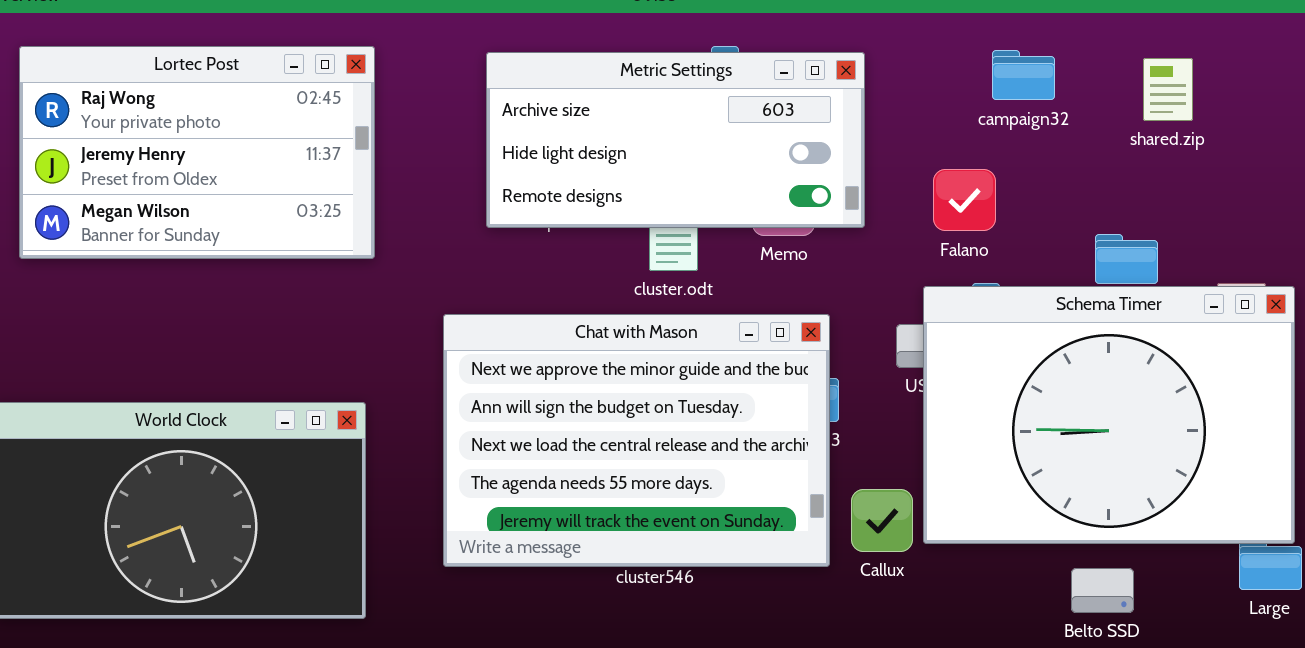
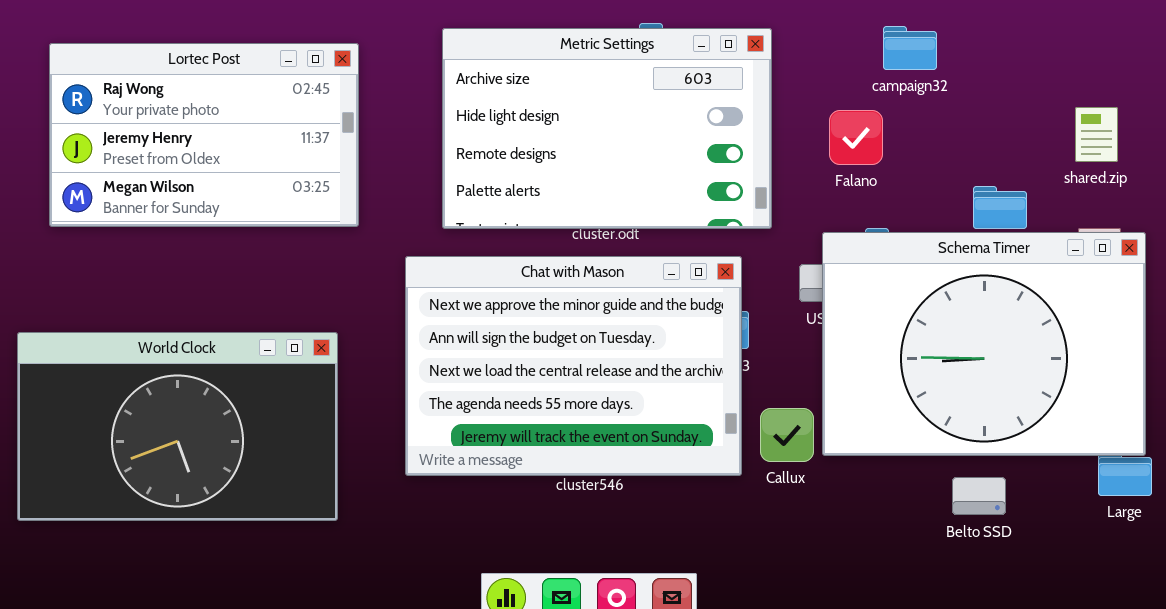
Lortec Post: [19,46,375,259] -> [49,43,359,227], moved
Metric Settings: [486,52,865,228] -> [442,28,772,229], resized
shared.zip: [1143,58,1193,121] -> [1075,107,1118,162], moved
Falano: [933,169,996,231] -> [829,110,883,165], moved

